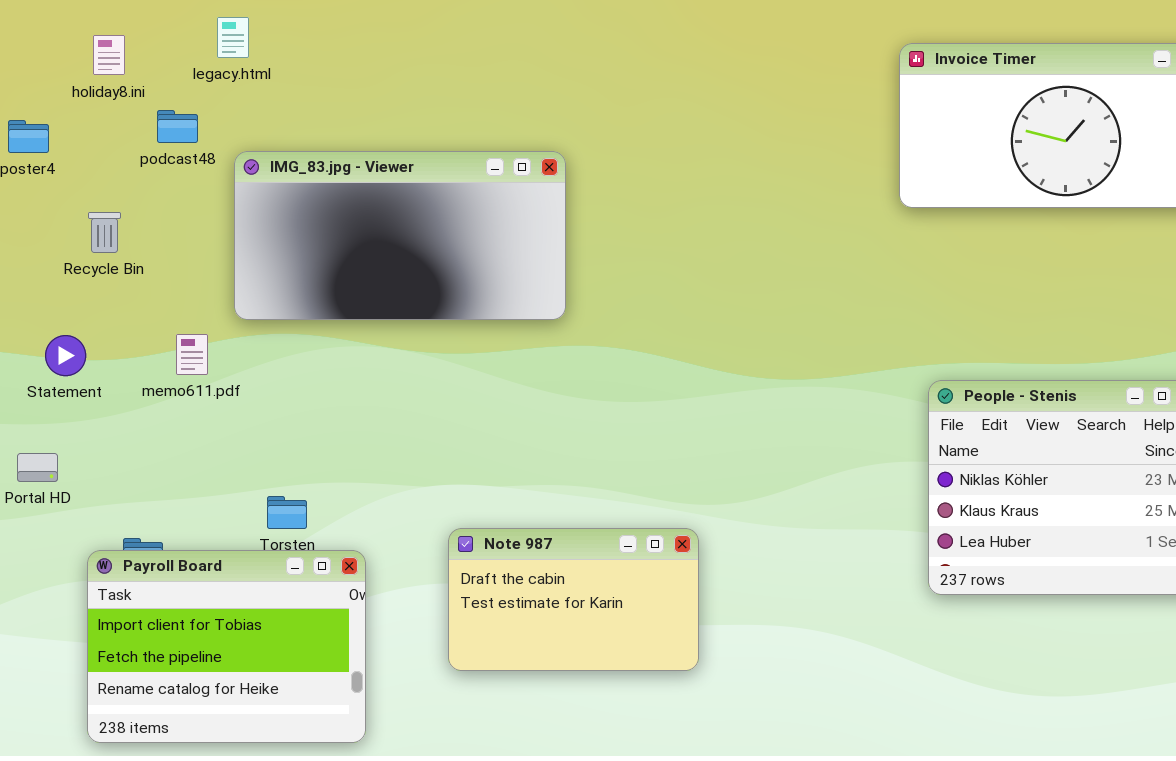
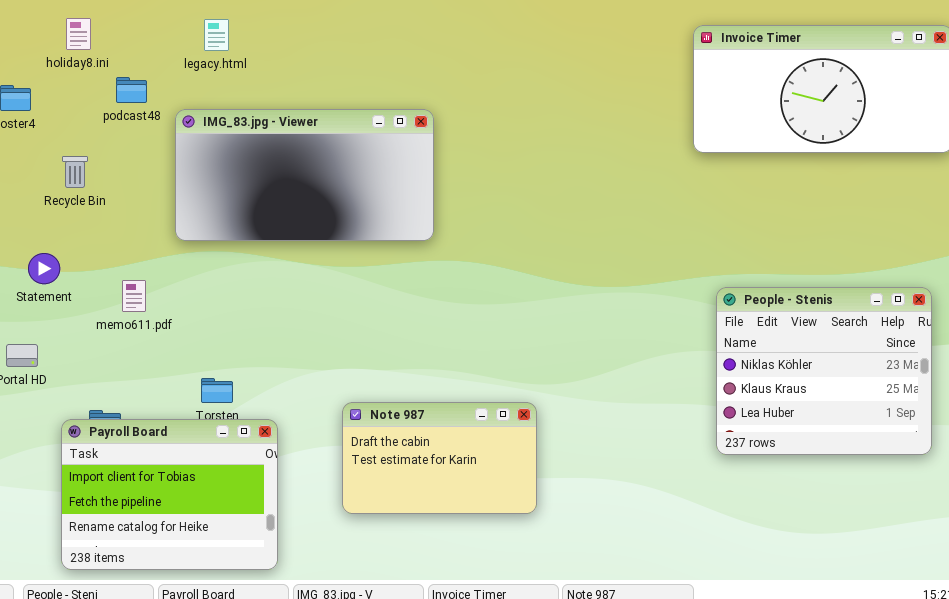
legacy.html: [217,17,249,58] -> [204,19,229,51], moved
memo611.pdf: [176,334,208,375] -> [122,280,146,312], moved

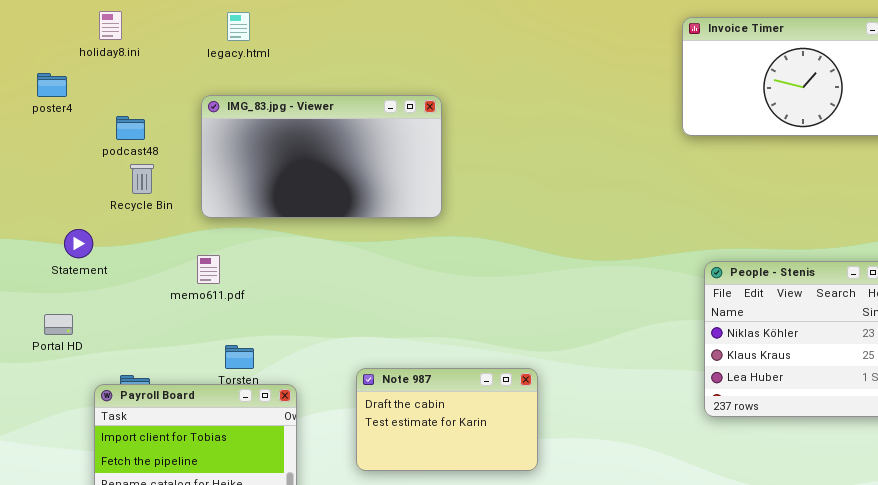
podcast48: [116,77,147,103] -> [116,116,145,140], moved
Recycle Bin: [62,156,88,188] -> [130,164,154,194], moved
memo611.pdf: [122,280,146,312] -> [197,255,220,284], moved

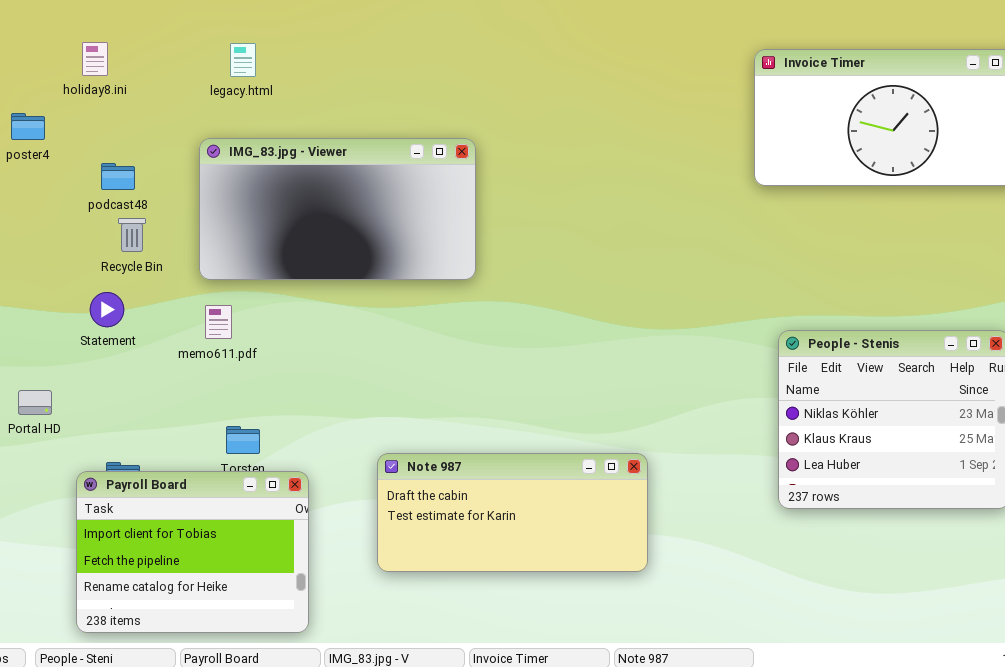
Statement: [64,229,93,258] -> [90,292,124,327], moved
memo611.pdf: [197,255,220,284] -> [205,305,232,339], moved
Note 987: [356,368,538,471] -> [377,453,648,572], resized

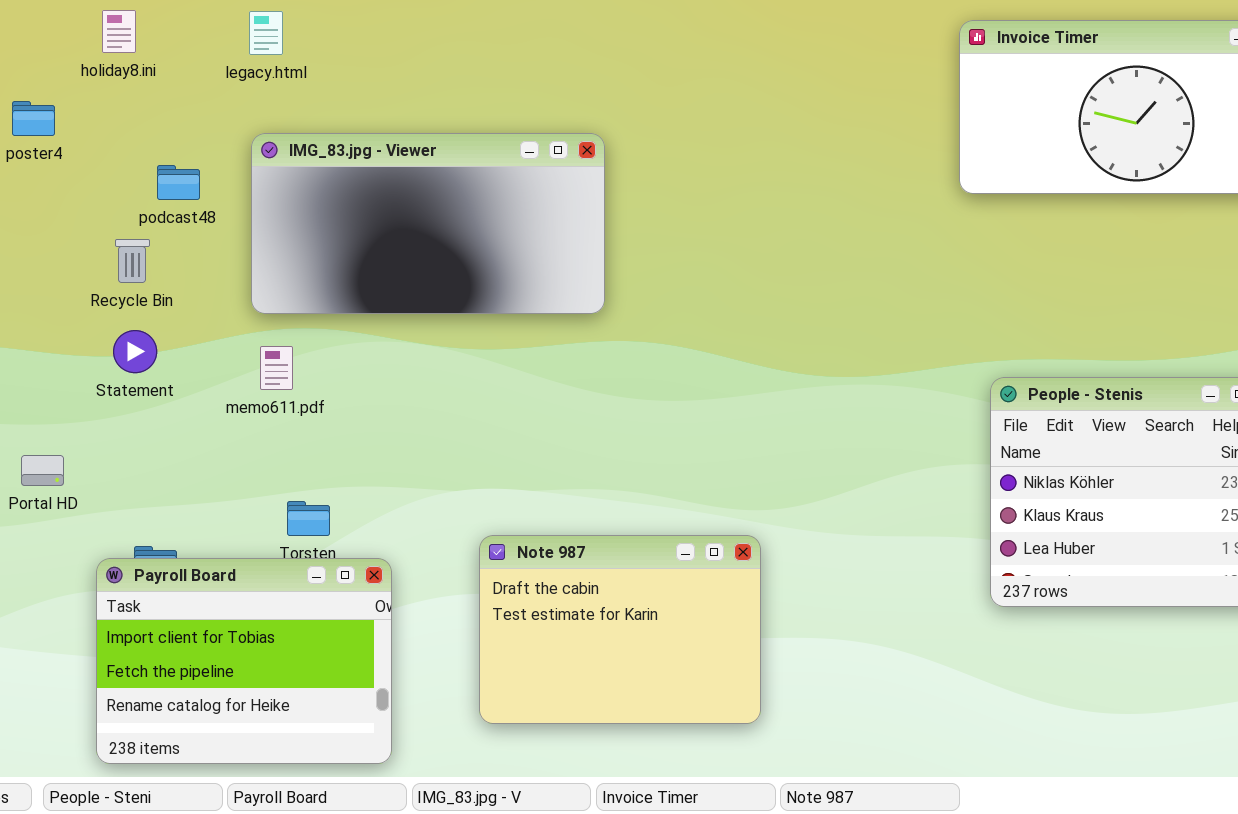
legacy.html: [230,43,256,77] -> [249,11,283,55], moved
podcast48: [101,163,135,190] -> [157,165,200,200], moved
Recycle Bin: [118,218,146,252] -> [115,239,150,283], moved
Note 987: [377,453,648,572] -> [479,535,761,724], resized

